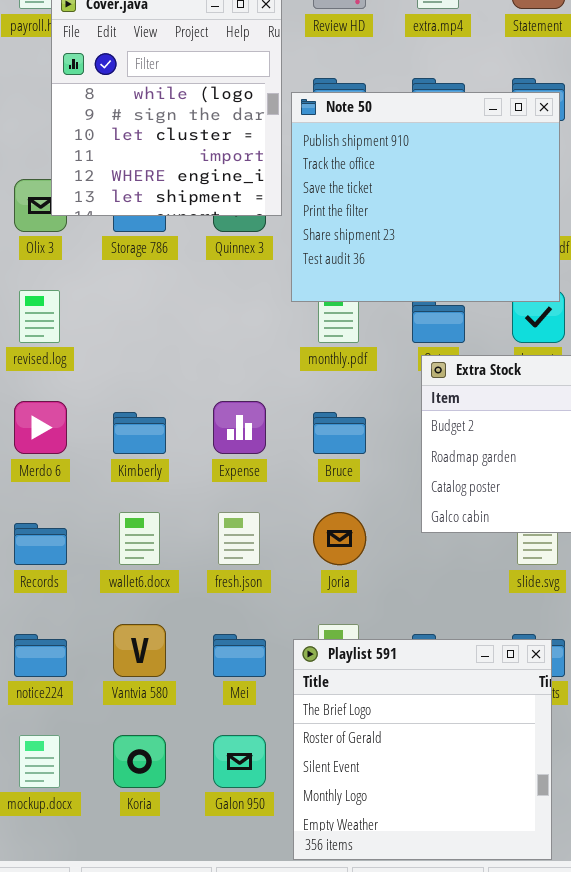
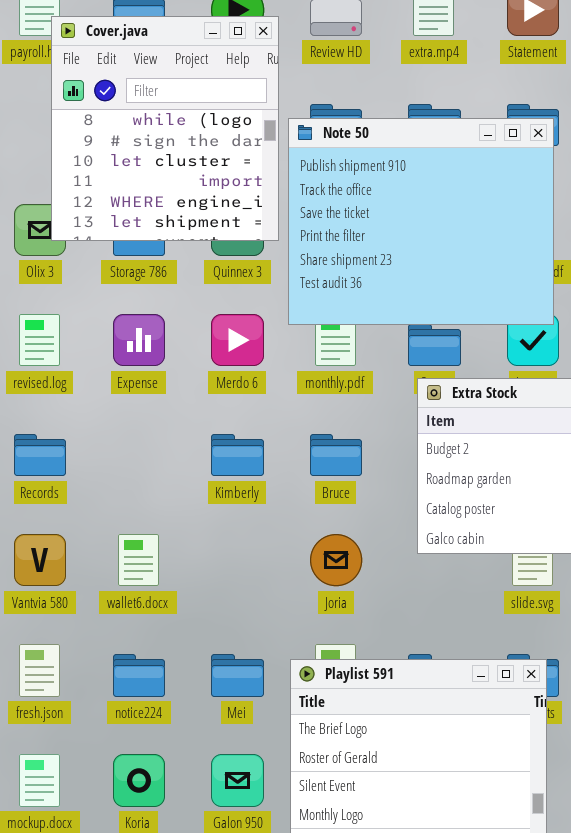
Merdo 6: [14,401,67,454] -> [211,314,264,366], moved
Expense: [213,401,266,454] -> [113,314,165,366], moved
Kimberly: [113,412,166,454] -> [211,434,264,476], moved
fresh.json: [218,512,260,565] -> [19,644,60,697], moved
Records: [14,523,67,565] -> [14,434,66,476], moved
Vantvia 580: [113,624,166,677] -> [14,534,66,586], moved
notice224: [14,634,67,677] -> [113,654,165,697], moved

